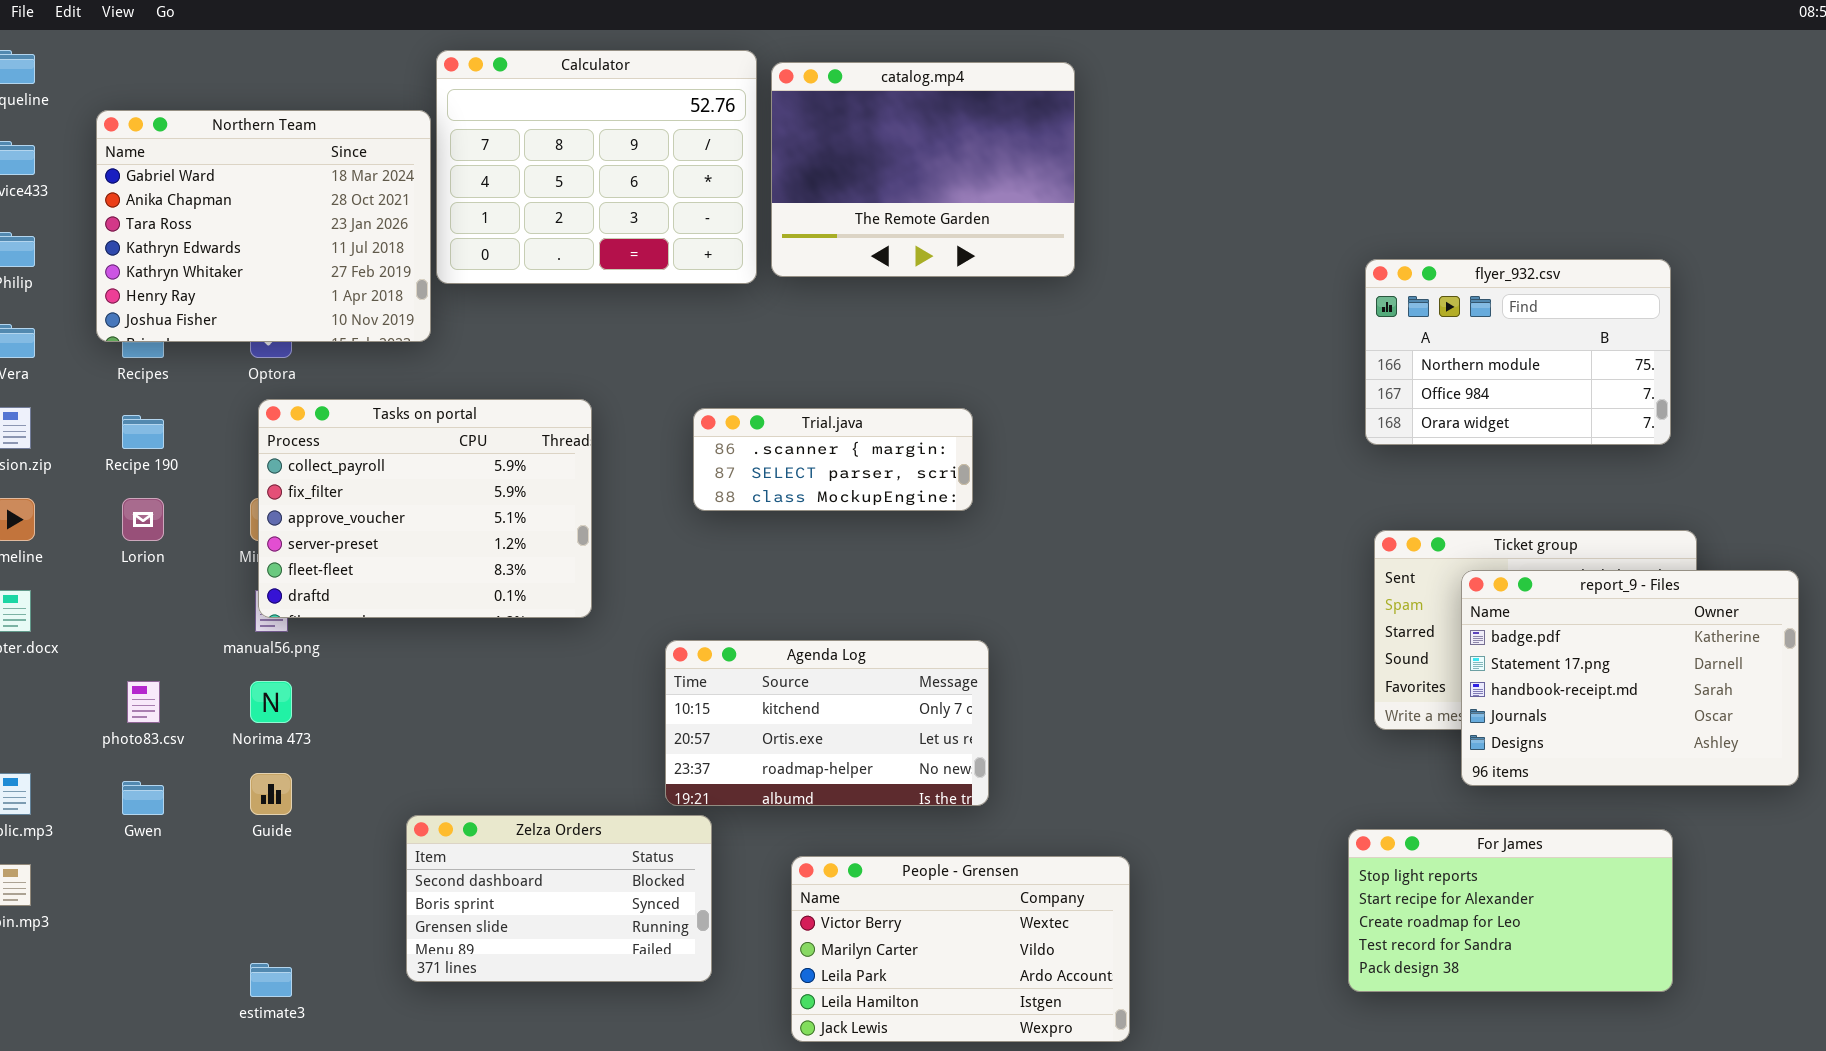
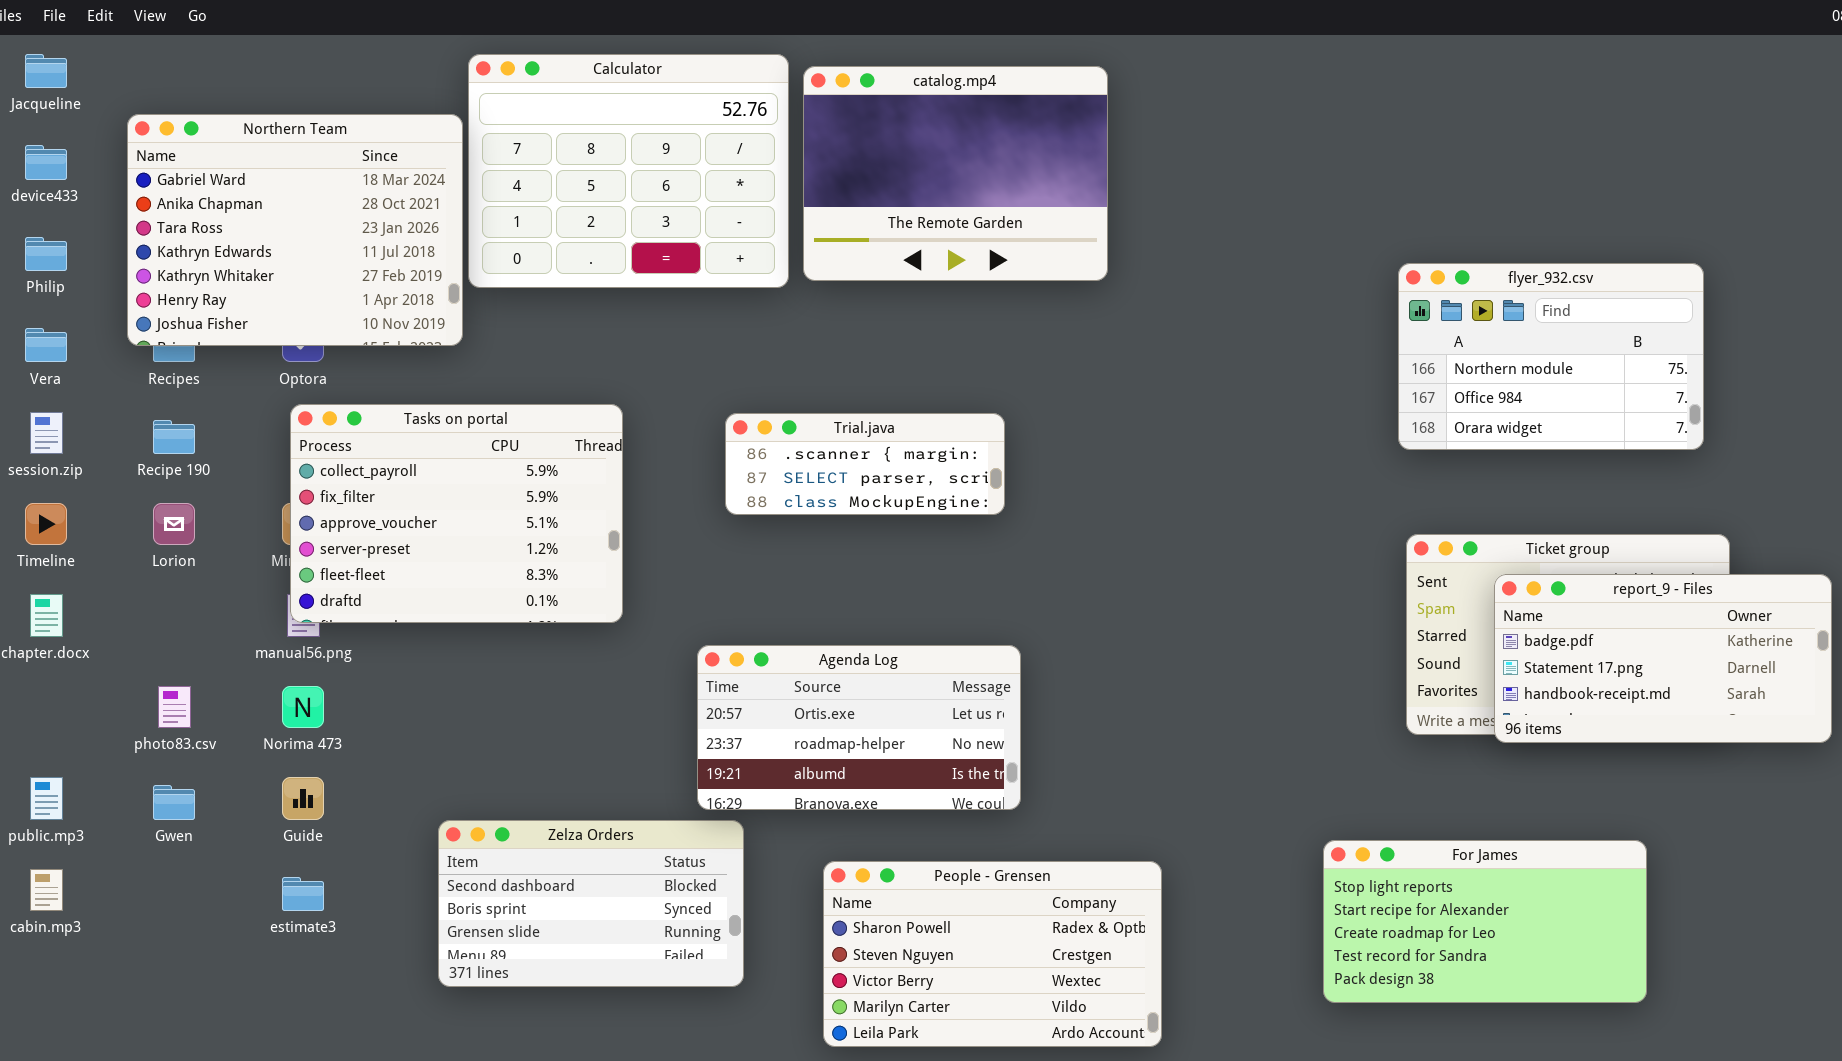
report_9 - Files: [1461,570,1799,786] -> [1494,574,1832,743], resized
Agenda Log: [665,640,989,806] -> [697,645,1021,810], scrolled down 1 row
For James: [1348,829,1673,992] -> [1323,840,1647,1003], moved
People - Grensen: [791,856,1130,1042] -> [823,861,1162,1047], scrolled up 2 rows
estimate3: [250,963,292,997] -> [282,877,324,911], moved

